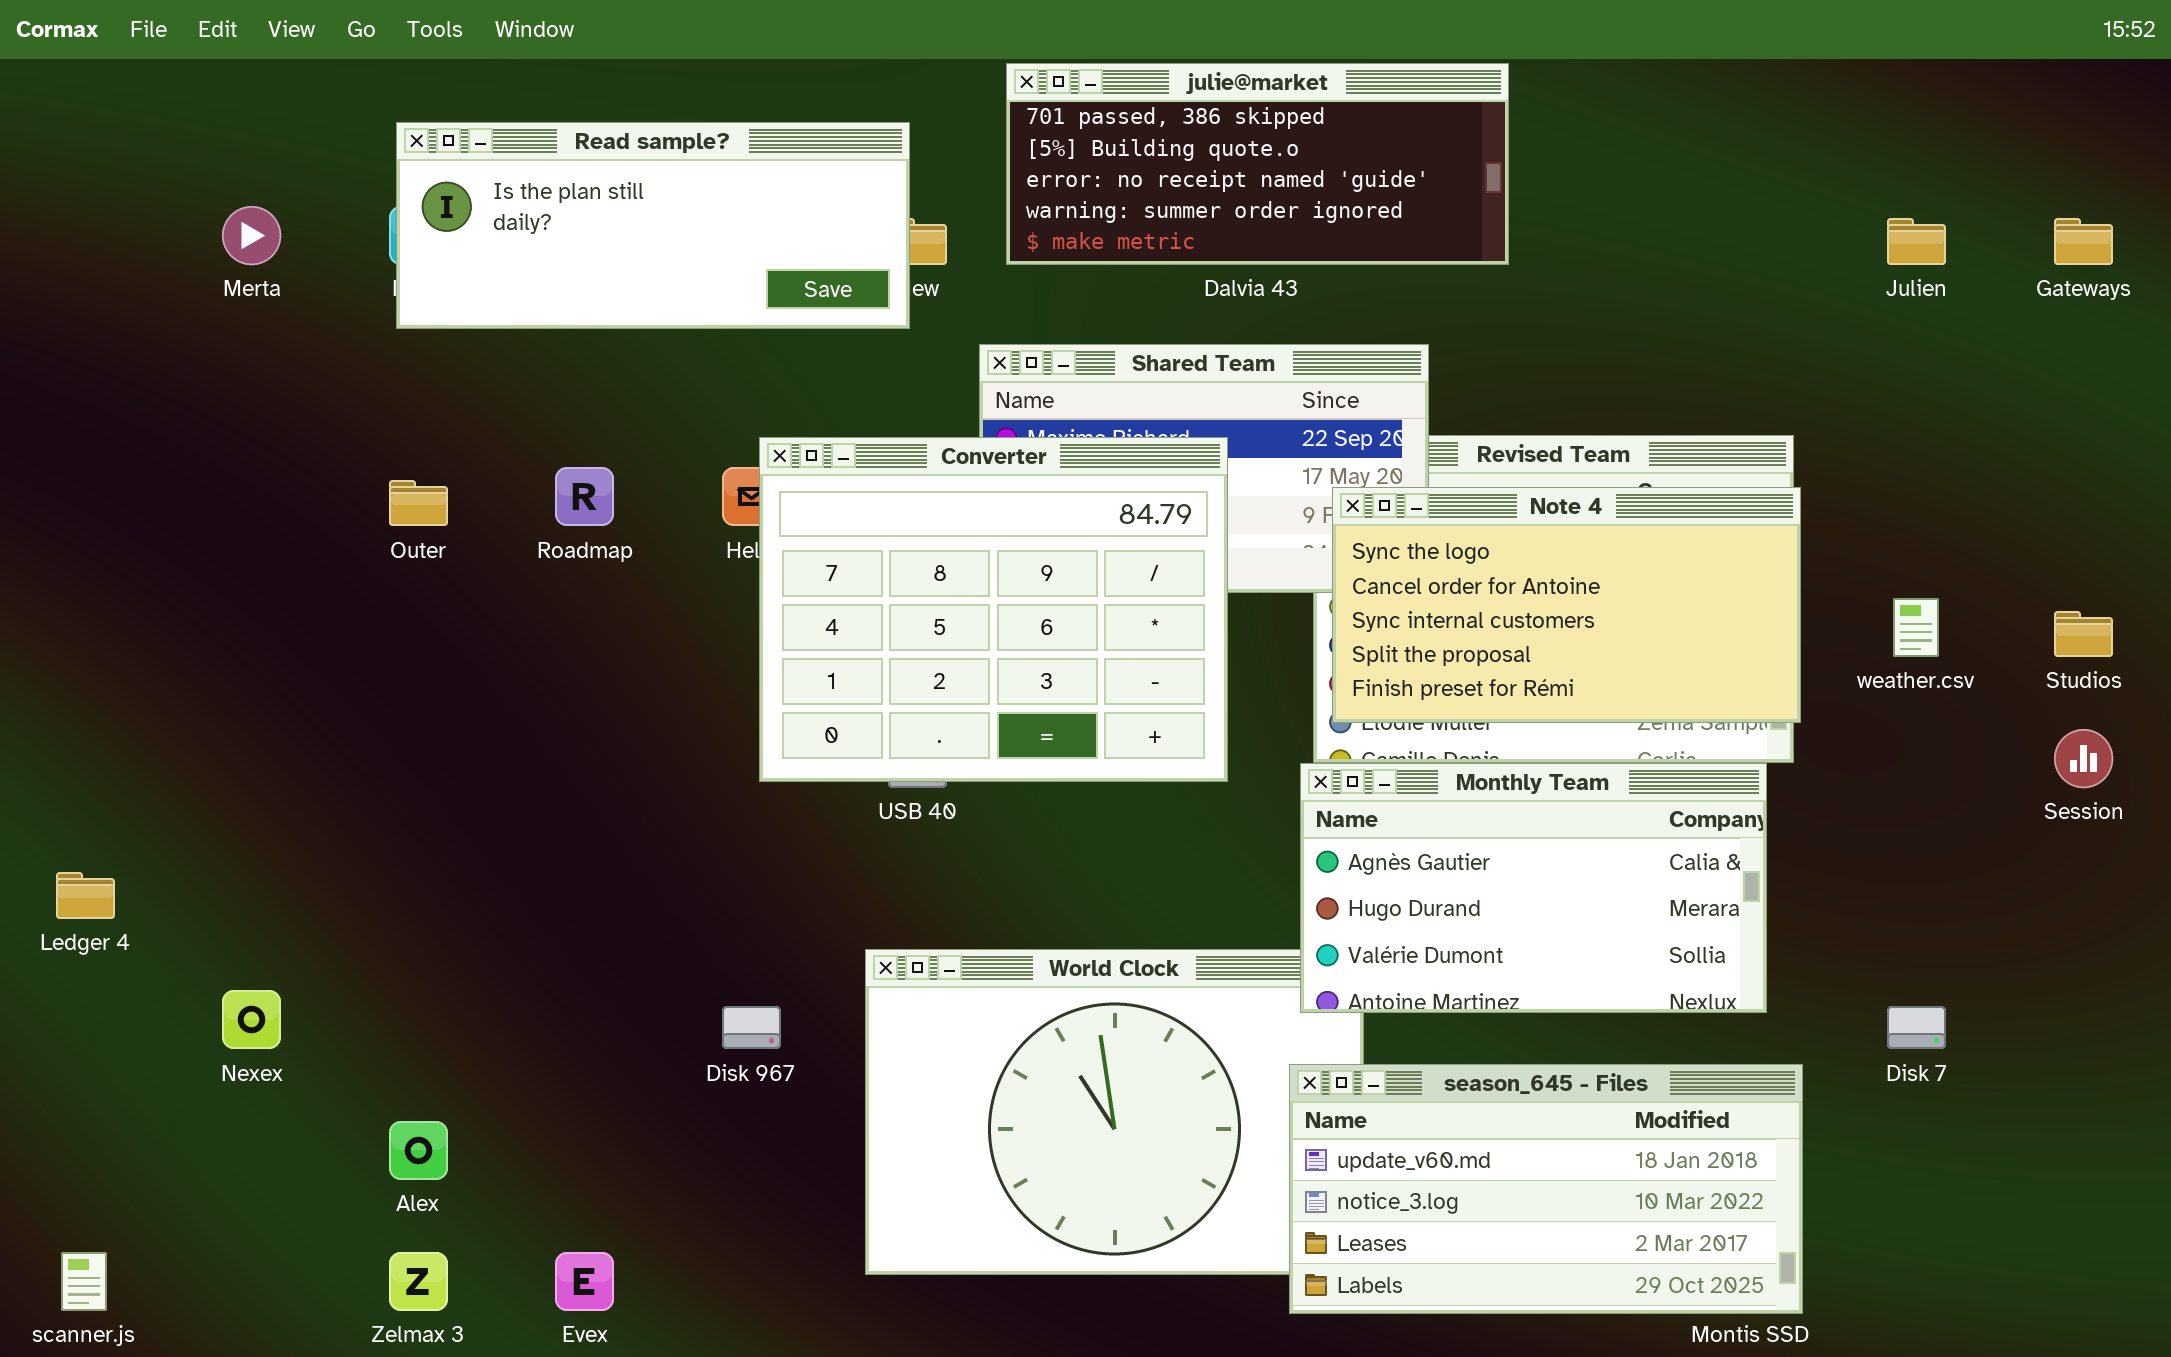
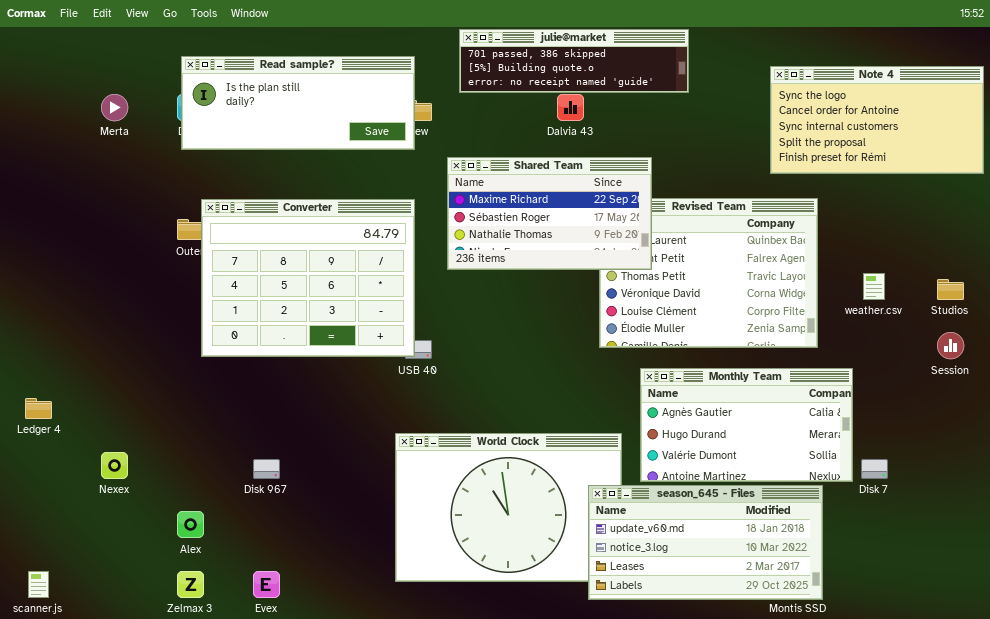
julie@market: [1006,63,1509,265] -> [459,29,689,93], resized
Converter: [759,437,1228,782] -> [201,199,415,357], moved
Note 4: [1332,487,1801,723] -> [770,66,984,174], moved
Monthly Team: [1300,763,1767,1013] -> [640,368,853,482], moved
Disk 967: [722,1006,781,1049] -> [253,459,280,479], moved

